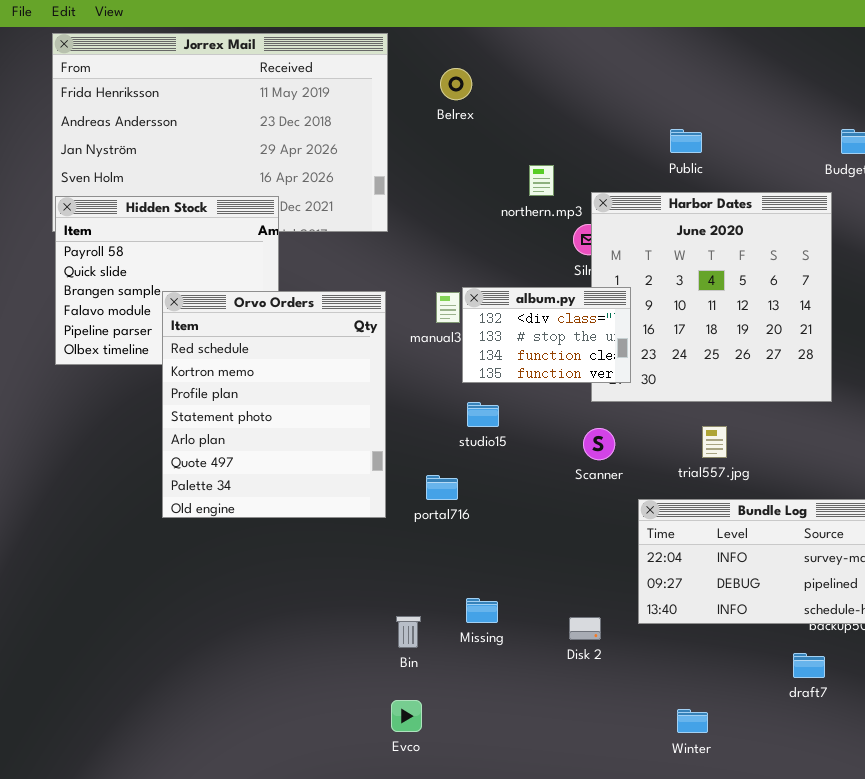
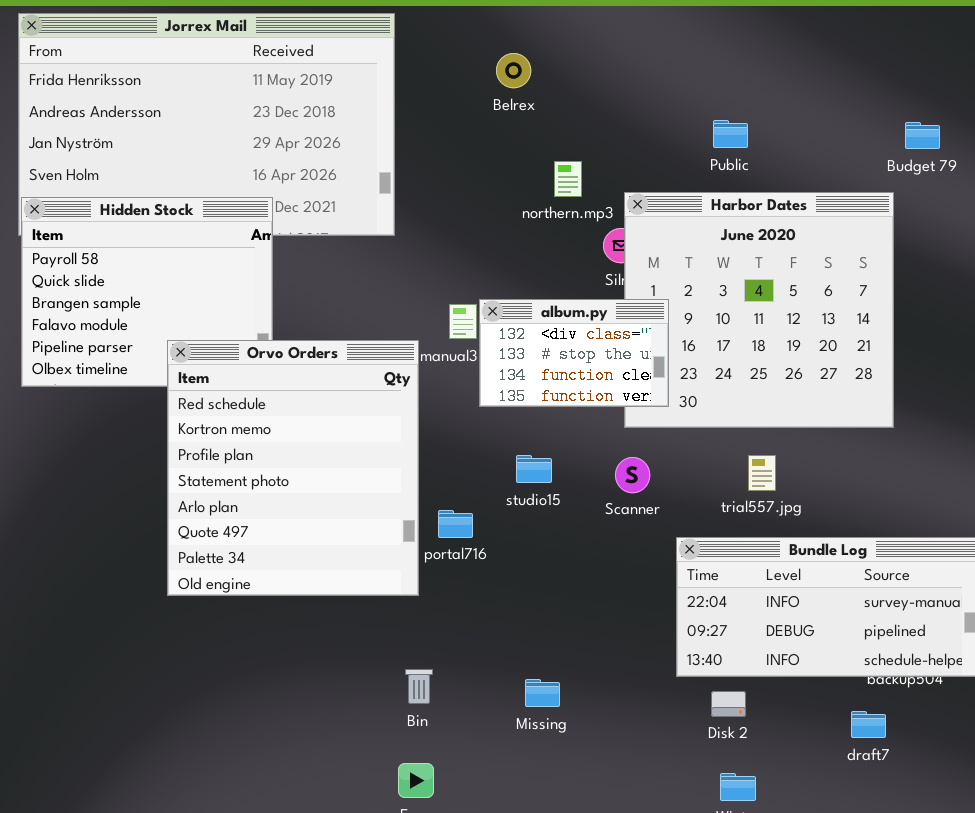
Belrex: [440,68,472,100] -> [496,53,531,88], moved
Orvo Orders: [162,291,386,518] -> [167,340,419,596], moved
studio15: [467,402,499,427] -> [516,455,552,483], moved
Missing: [466,598,498,623] -> [525,679,560,707], moved
Disk 2: [569,617,601,640] -> [711,691,746,717], moved

